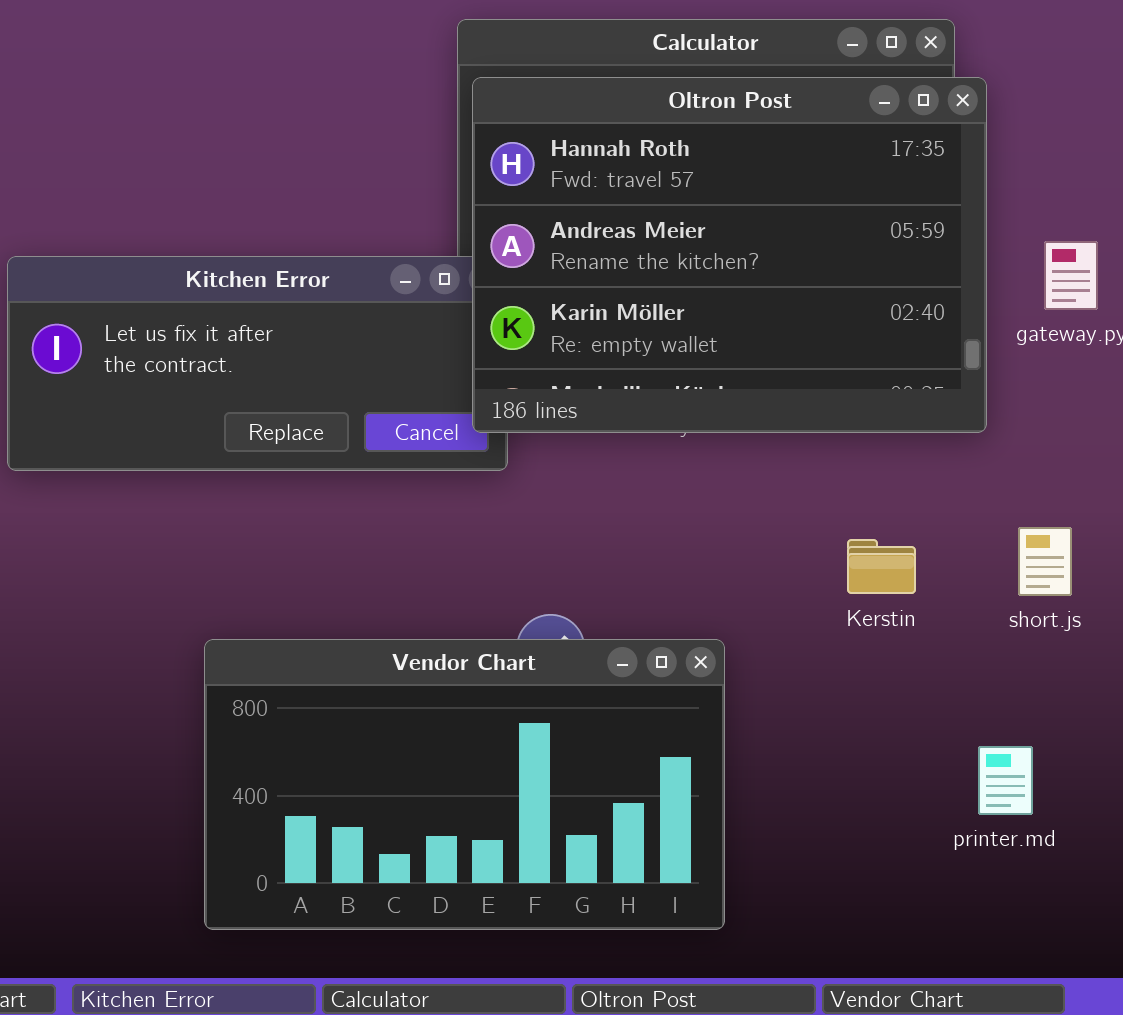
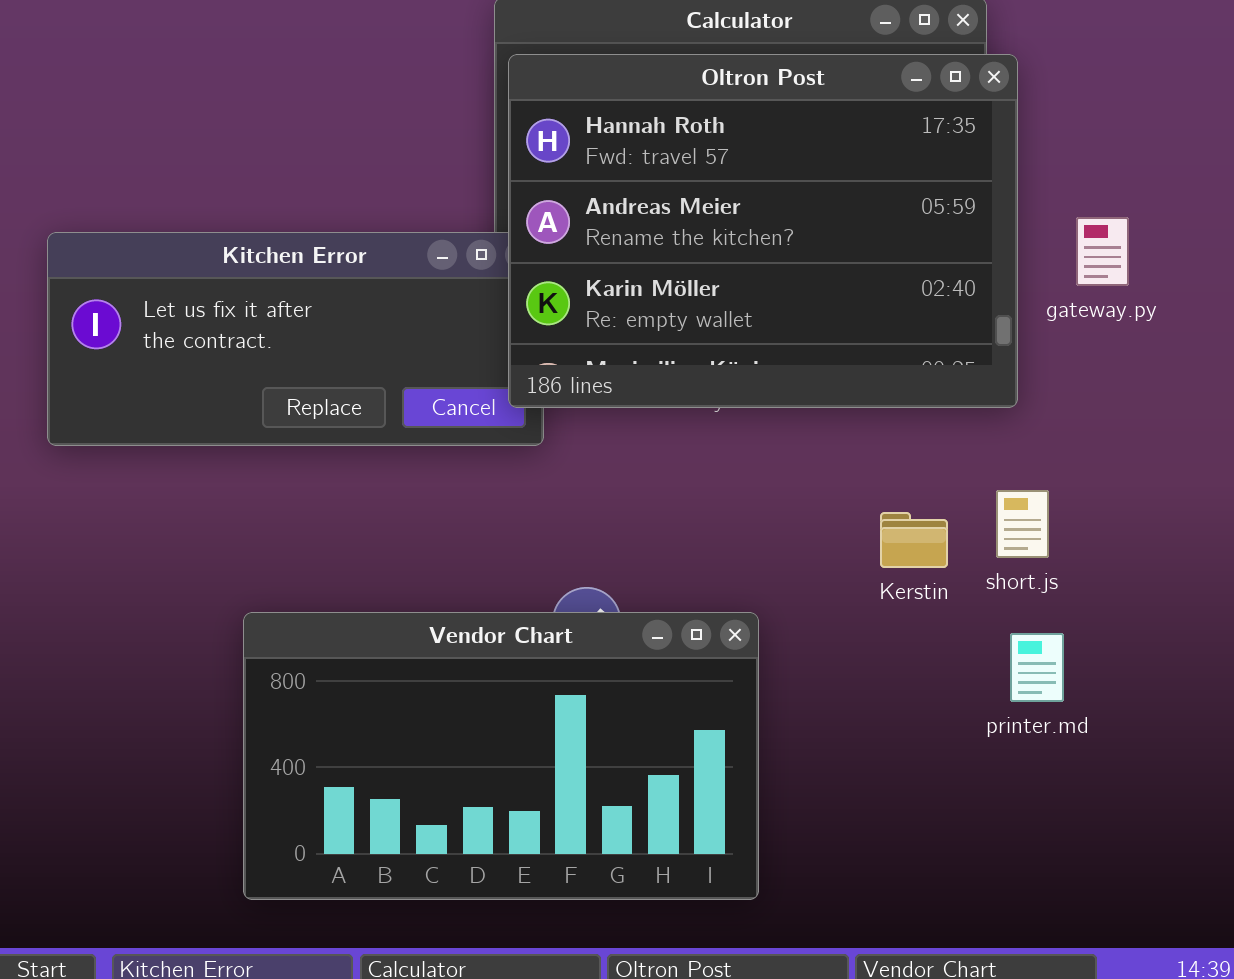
short.js: [1018,527,1072,596] -> [996,490,1049,558], moved
printer.md: [978,746,1033,815] -> [1010,633,1064,702], moved

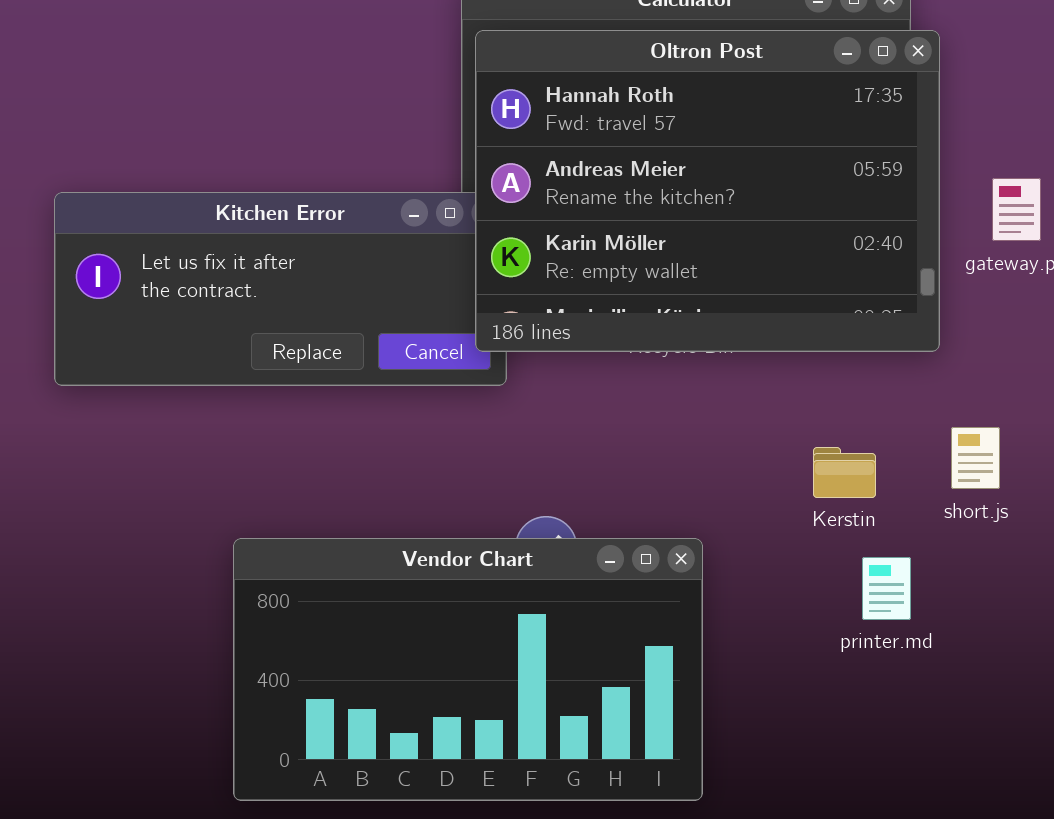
short.js: [996,490,1049,558] -> [951,427,1000,489], moved
printer.md: [1010,633,1064,702] -> [862,557,911,620], moved

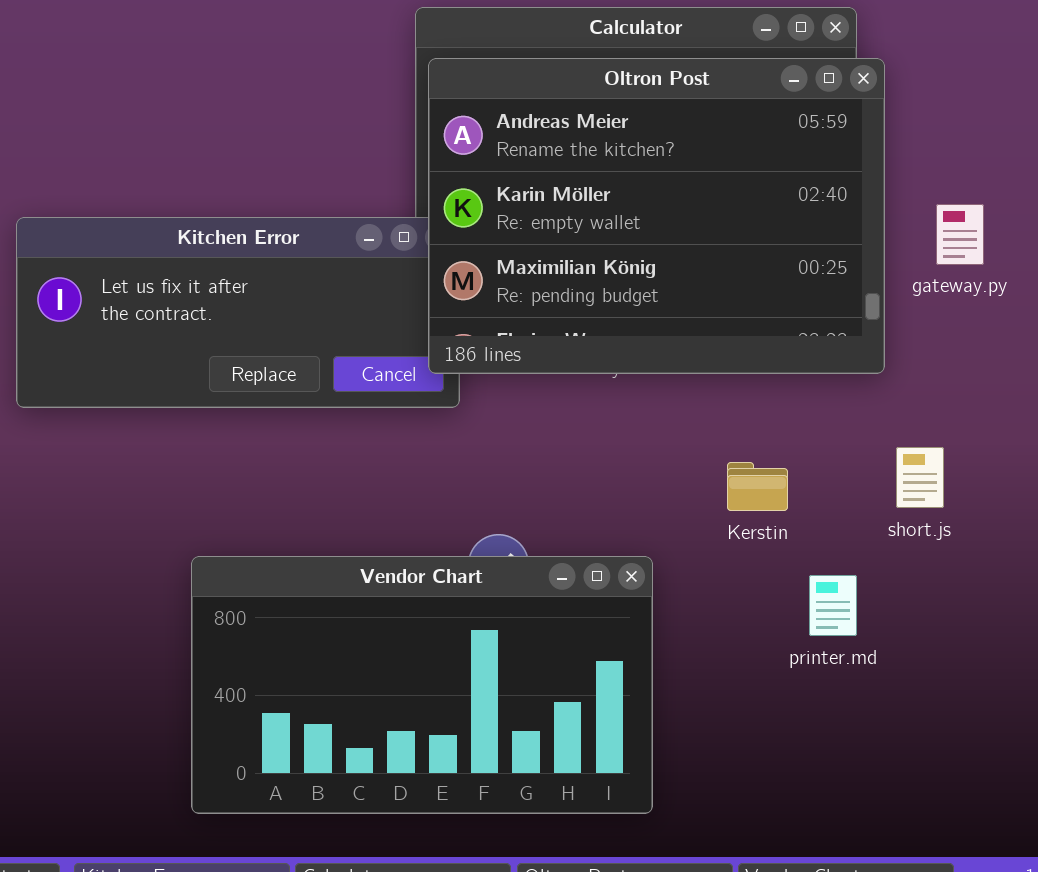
Oltron Post: [475,30,940,352] -> [428,58,885,374], scrolled down 1 row
Kerstin: [813,447,876,498] -> [727,462,788,511], moved

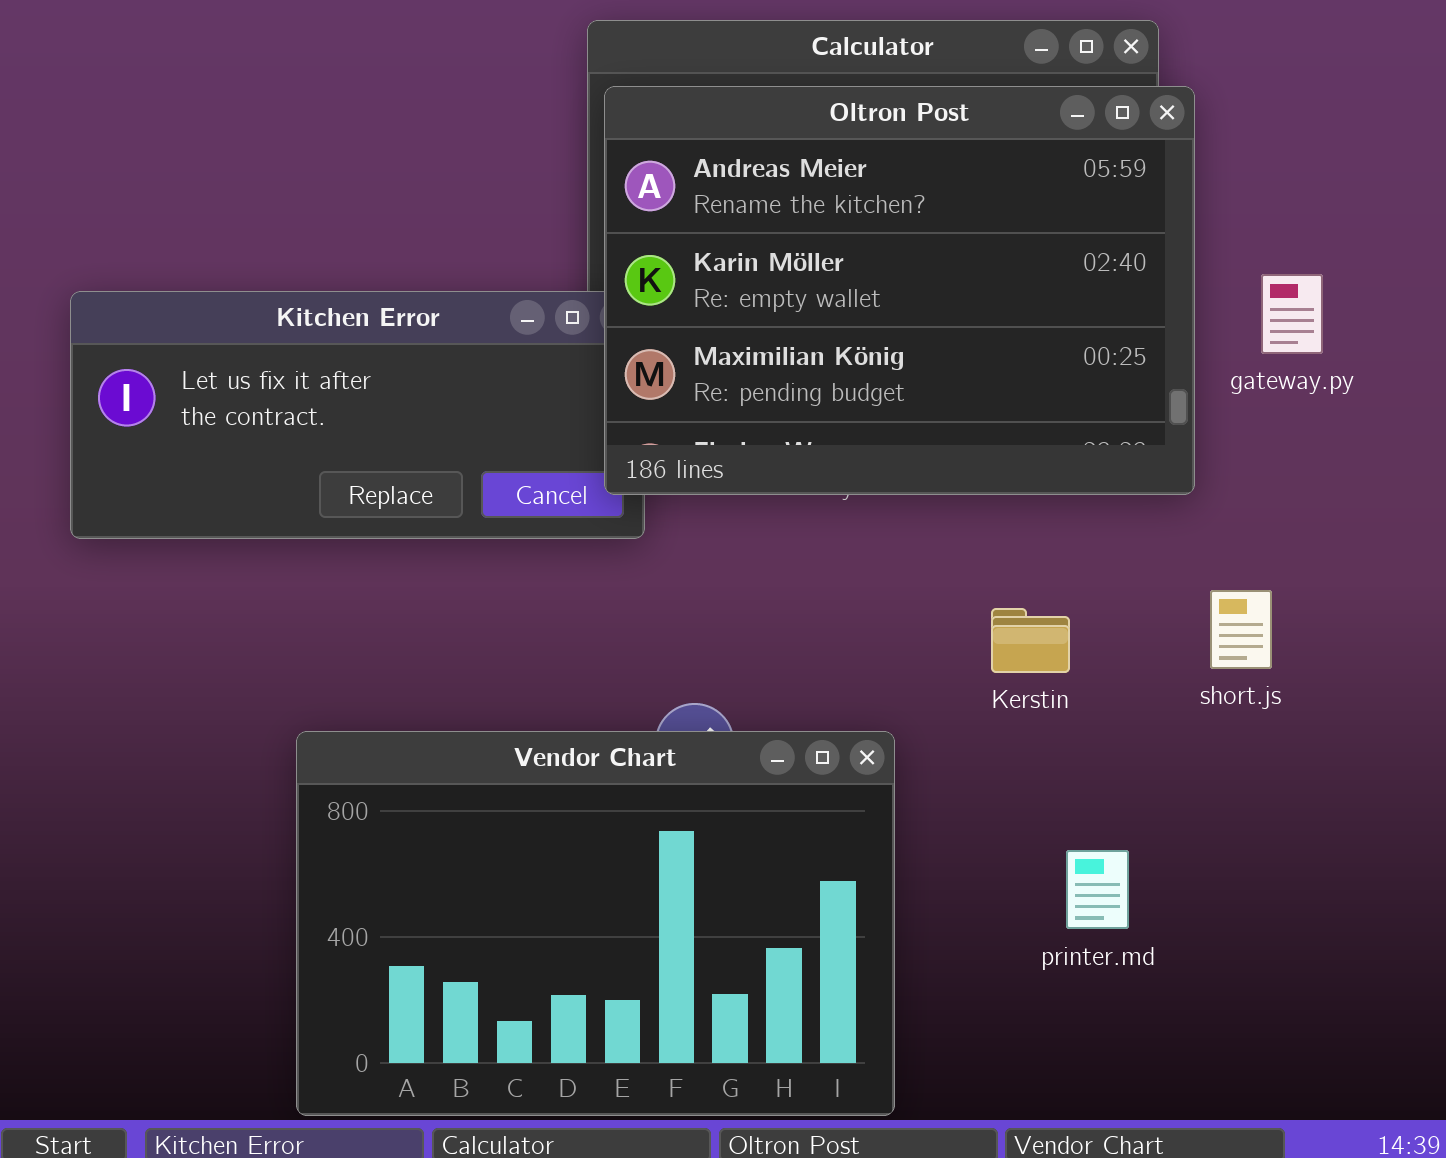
Vendor Chart: [191,556,653,814] -> [296,731,895,1116], resized
printer.md: [809,575,857,636] -> [1066,850,1129,929], moved

